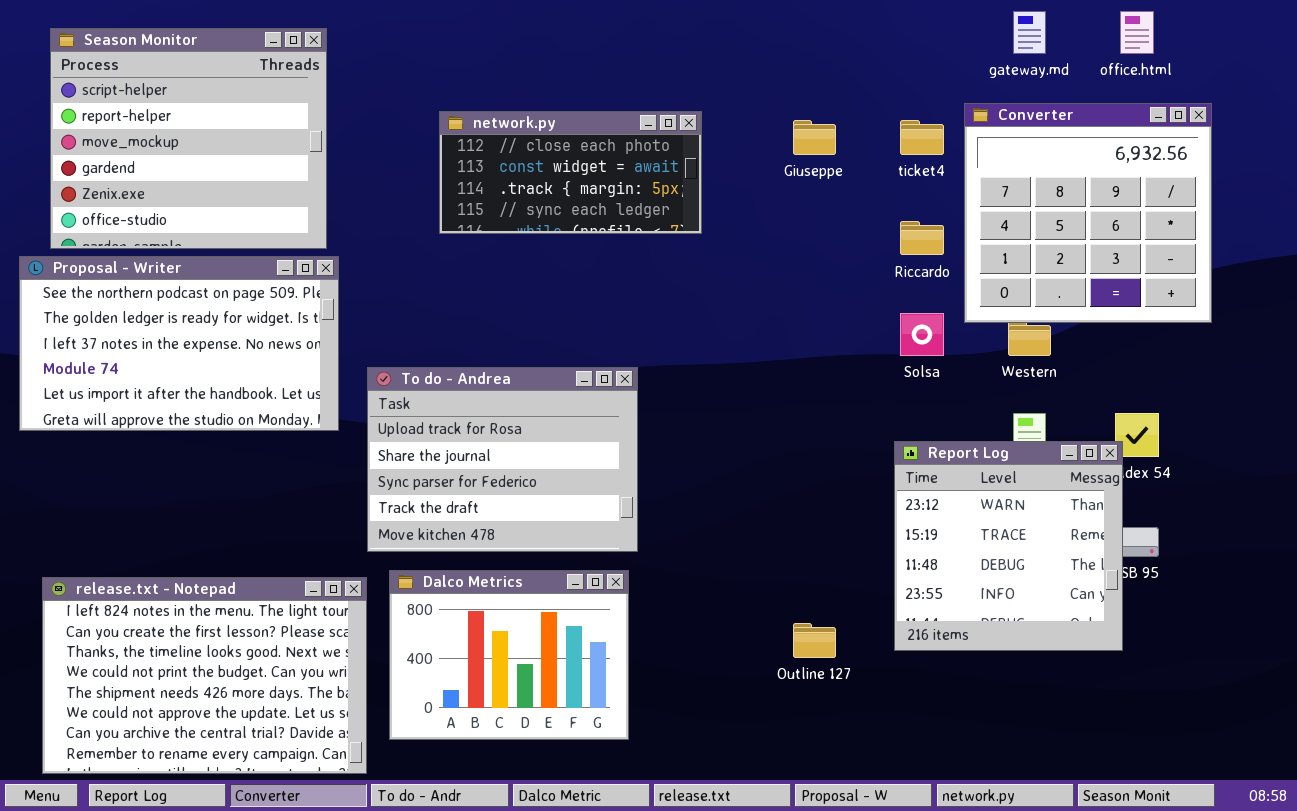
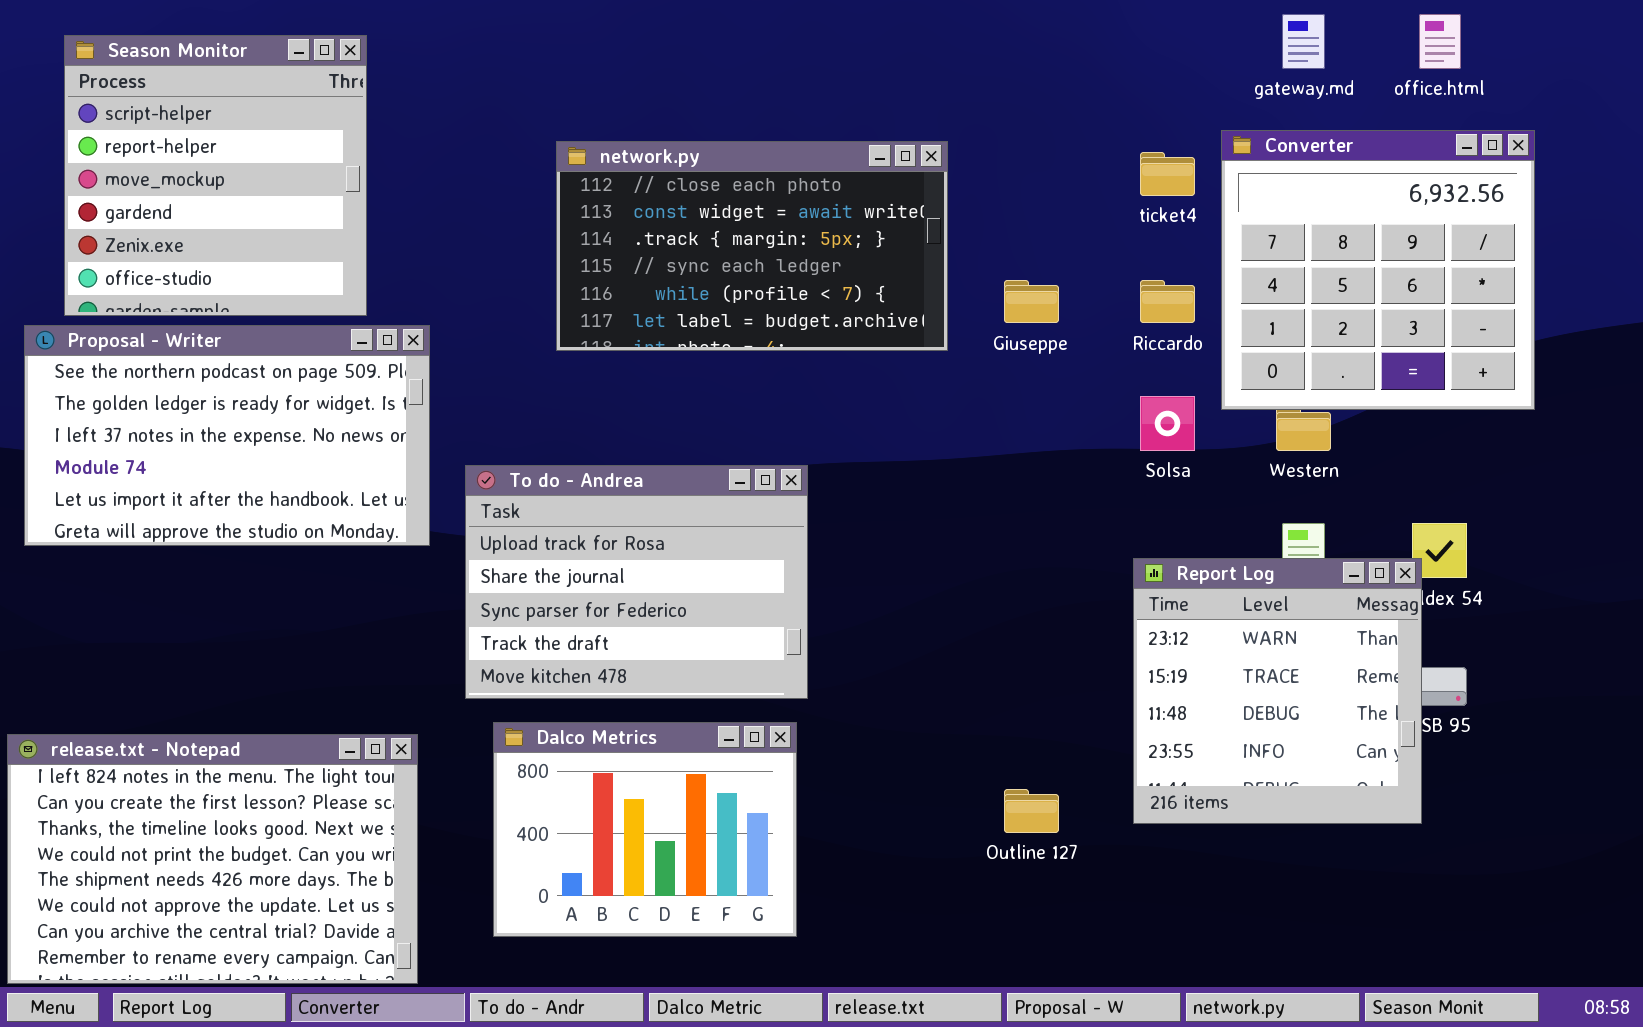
Season Monitor: [50,28,327,249] -> [64,35,367,316], resized
network.py: [439,111,702,234] -> [556,141,948,351], resized
Giuseppe: [793,120,836,155] -> [1004,280,1059,323], moved
release.txt - Notepad: [42,577,367,774] -> [7,734,418,984], moved

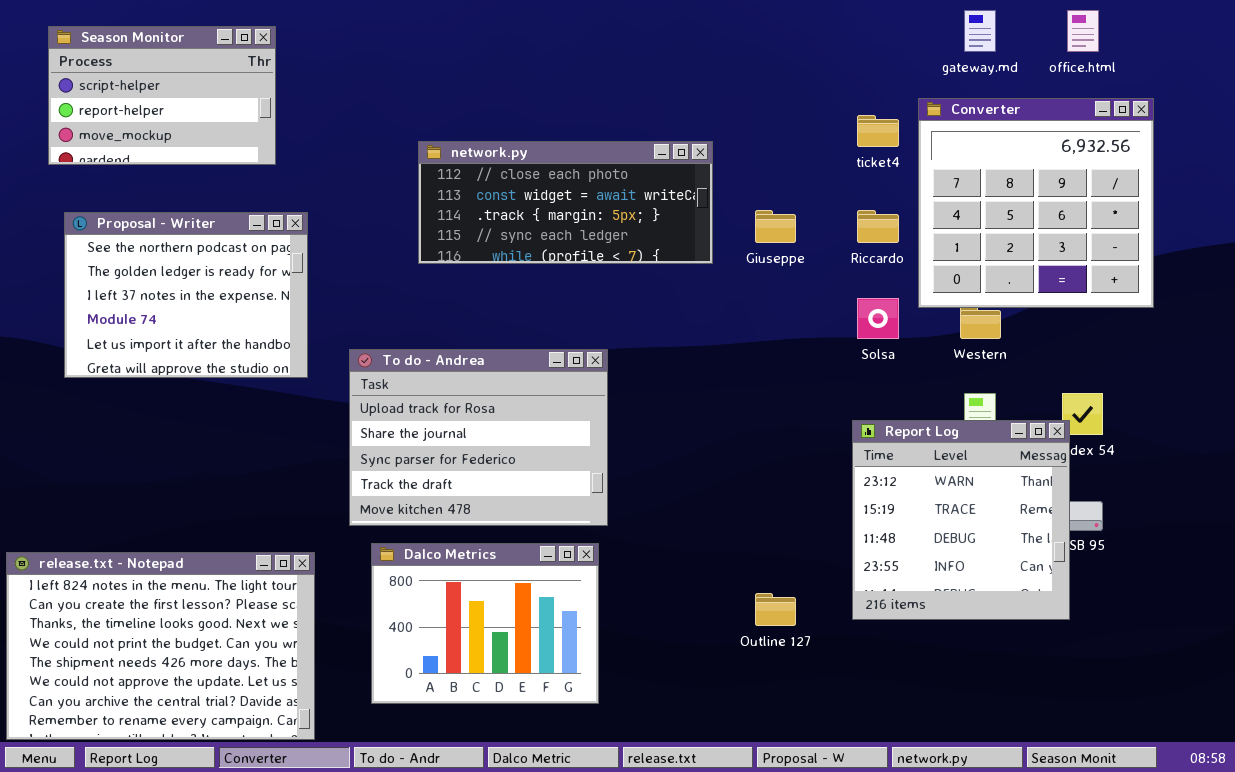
Season Monitor: [64,35,367,316] -> [48,26,276,165], resized
network.py: [556,141,948,351] -> [418,141,713,264], resized
Proposal - Writer: [24,325,430,546] -> [64,212,308,378], moved, resized

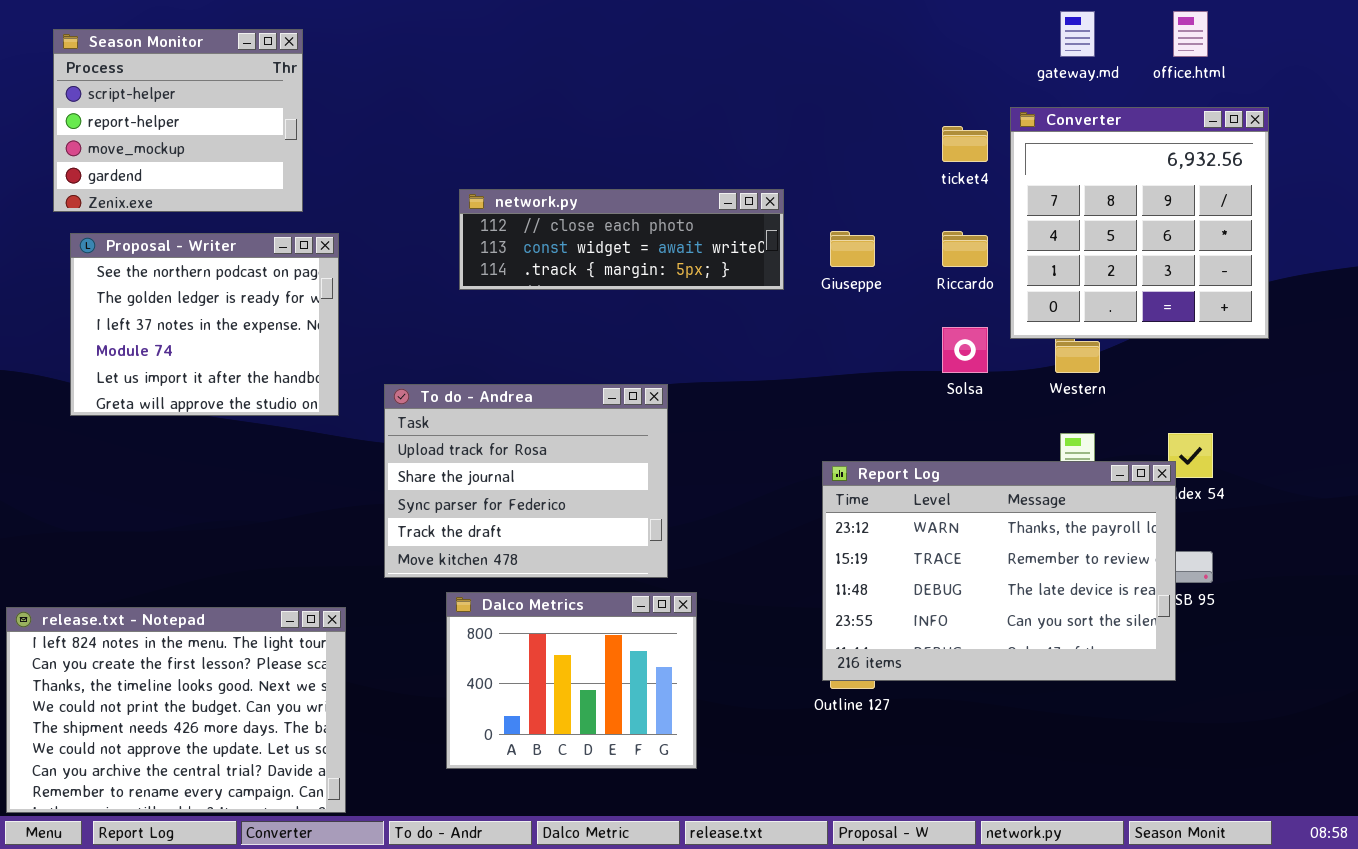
Season Monitor: [48,26,276,165] -> [53,29,303,212], resized
network.py: [418,141,713,264] -> [459,189,784,290], resized
Report Log: [852,420,1070,620] -> [822,461,1176,681], resized
Dalco Metrics: [371,543,599,704] -> [446,592,697,769], moved

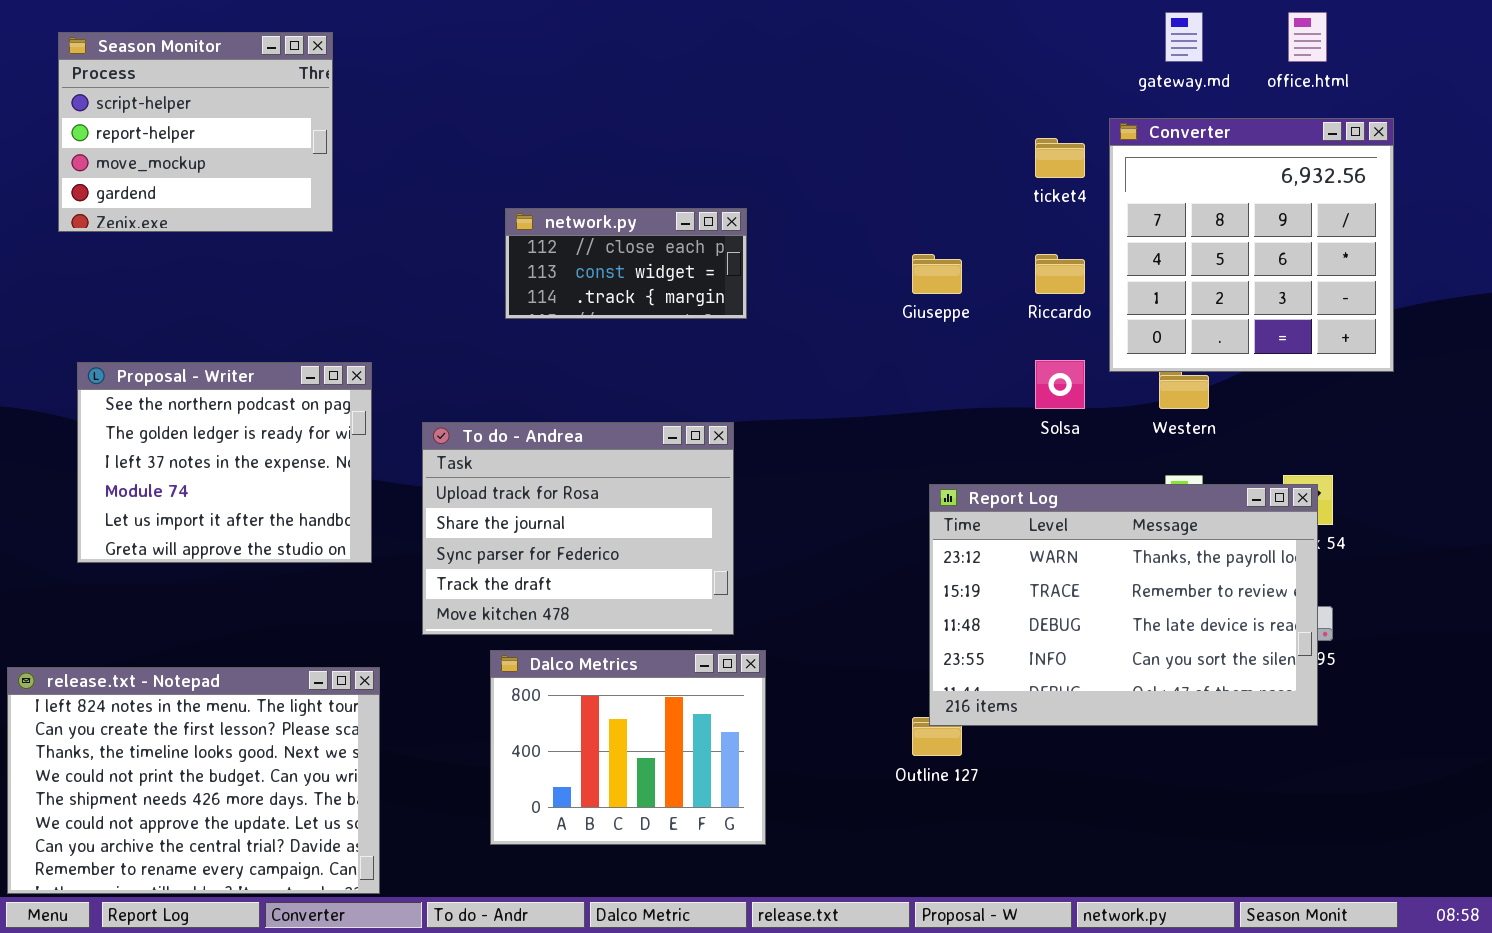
network.py: [459,189,784,290] -> [505,208,747,319], resized
Proposal - Writer: [70,233,339,416] -> [77,362,372,563], moved
Report Log: [822,461,1176,681] -> [929,484,1318,726], moved

